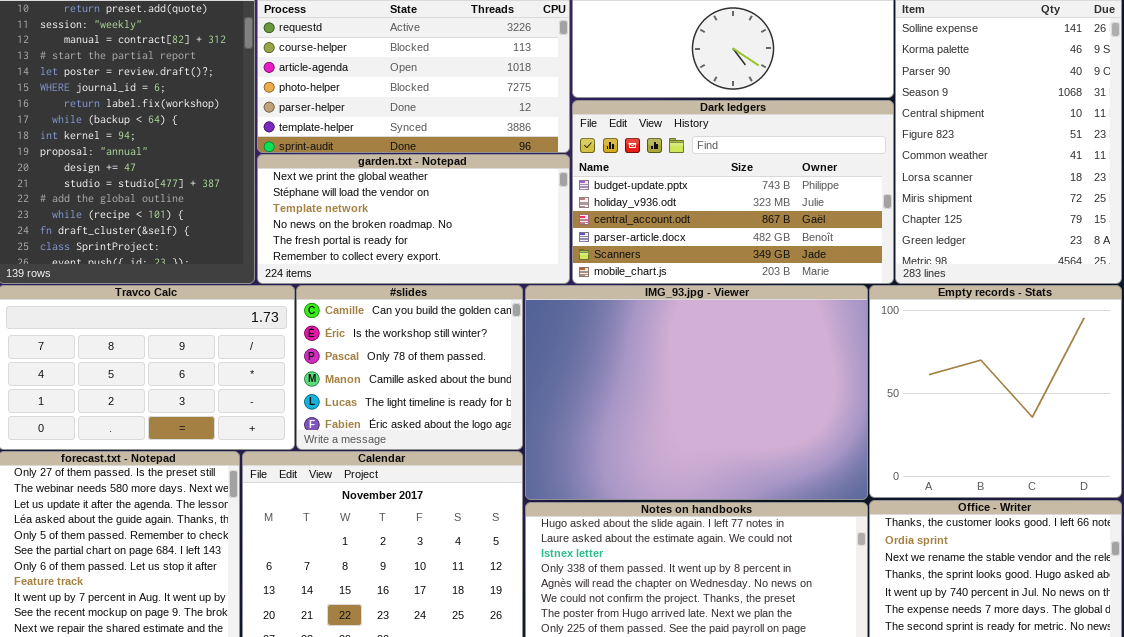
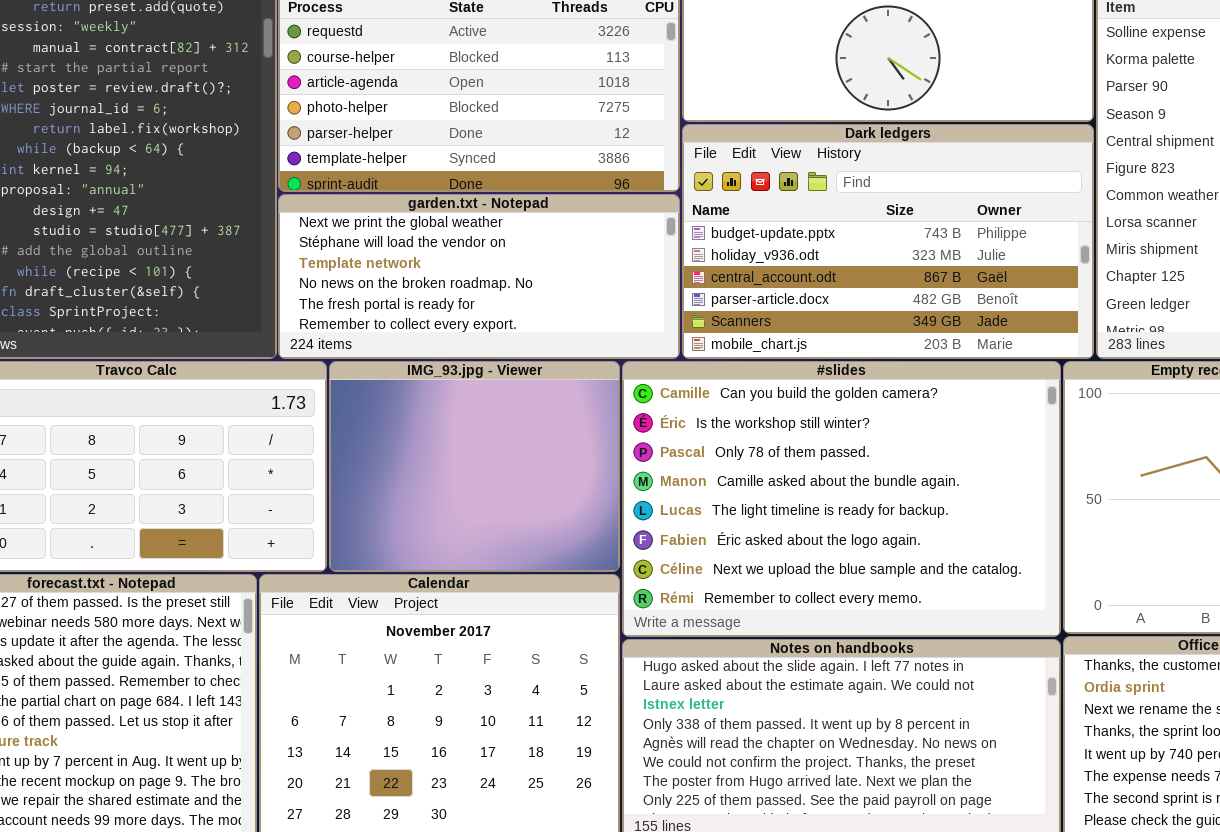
#slides: [296,285,523,450] -> [622,361,1061,637], moved, resized
IMG_93.jpg - Viewer: [525,285,868,500] -> [329,361,620,572], moved, resized

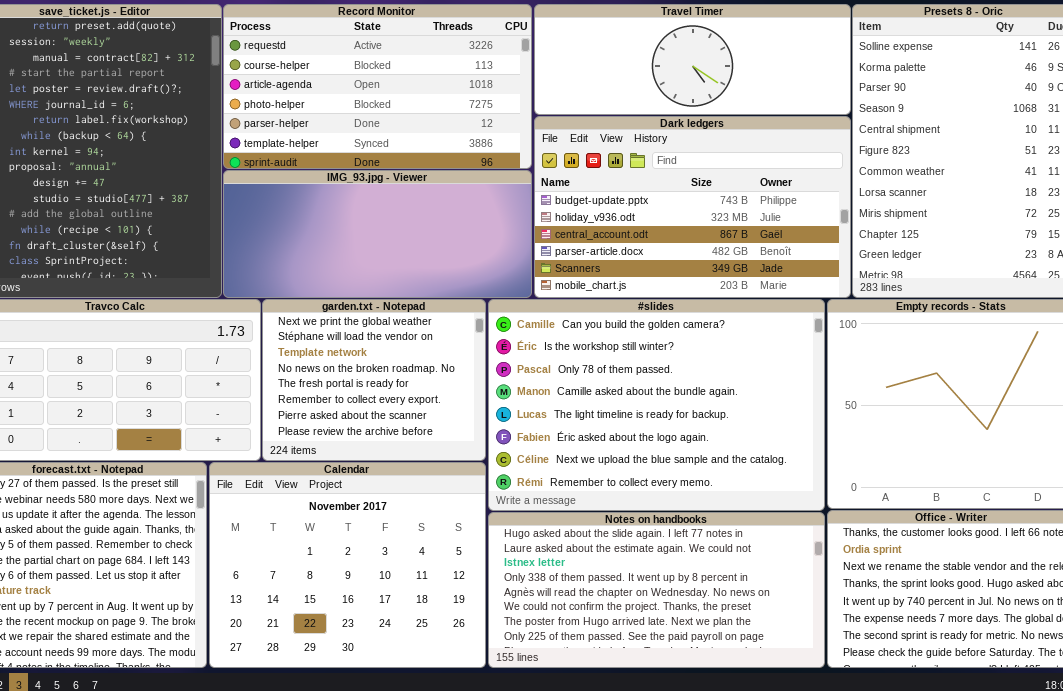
garden.txt - Notepad: [278,194,680,359] -> [262,299,486,461], moved, resized
IMG_93.jpg - Viewer: [329,361,620,572] -> [223,170,532,298], moved, resized

